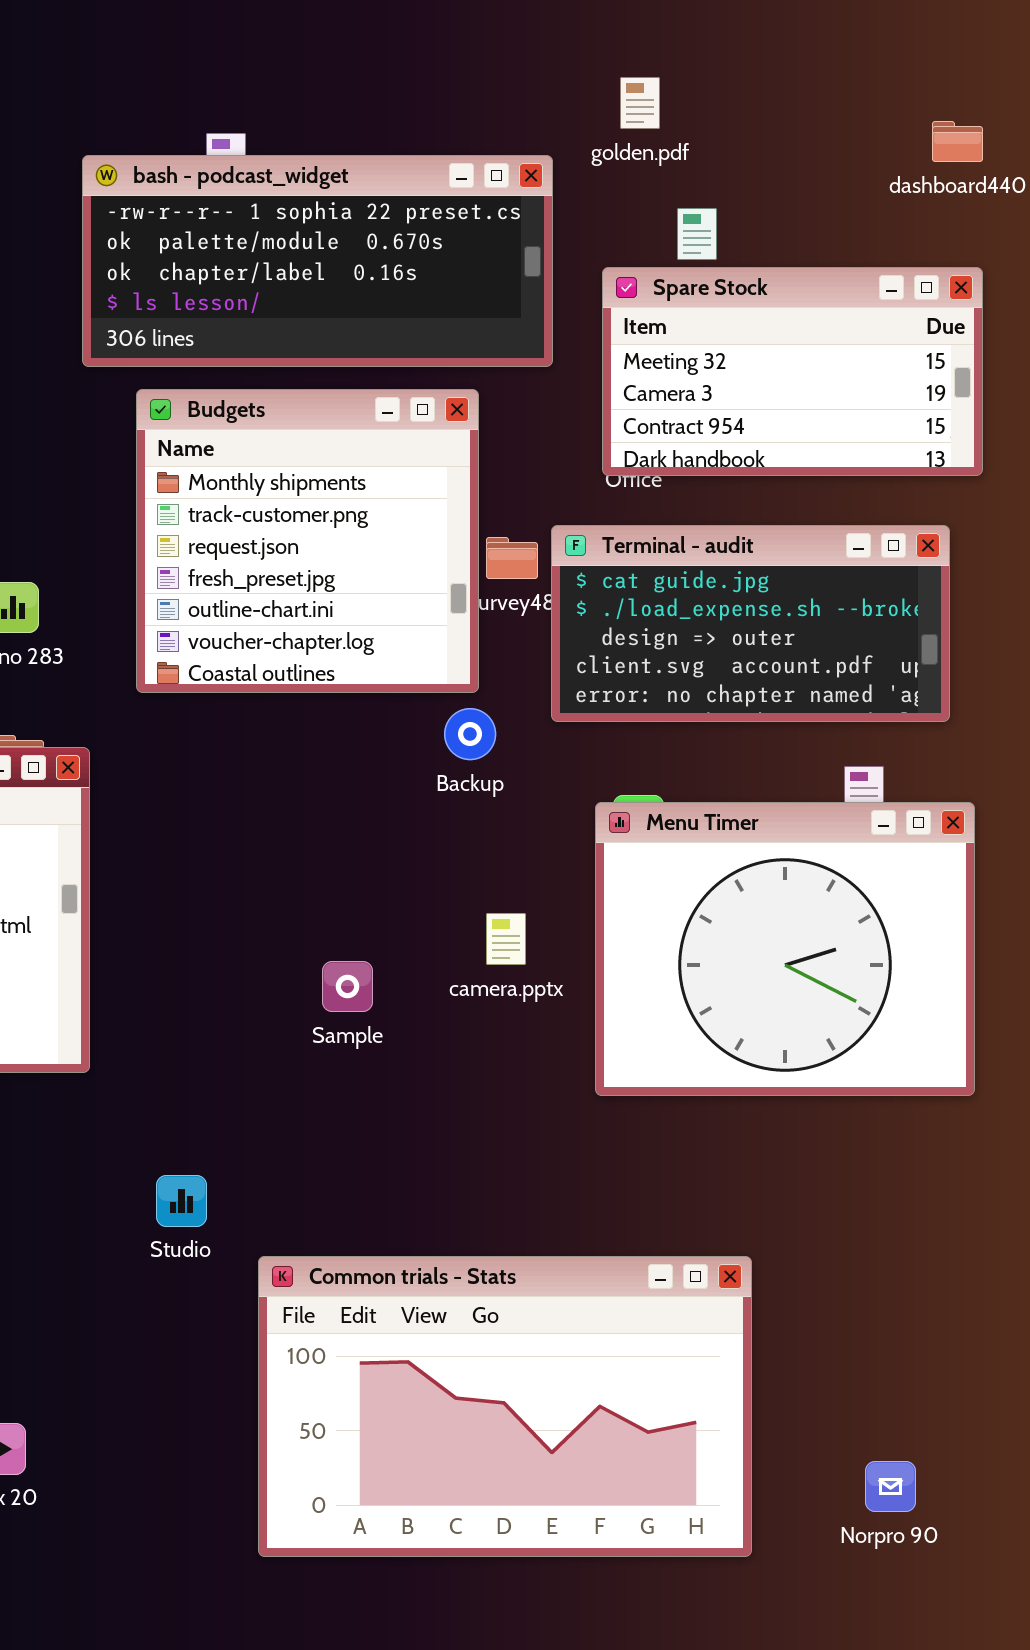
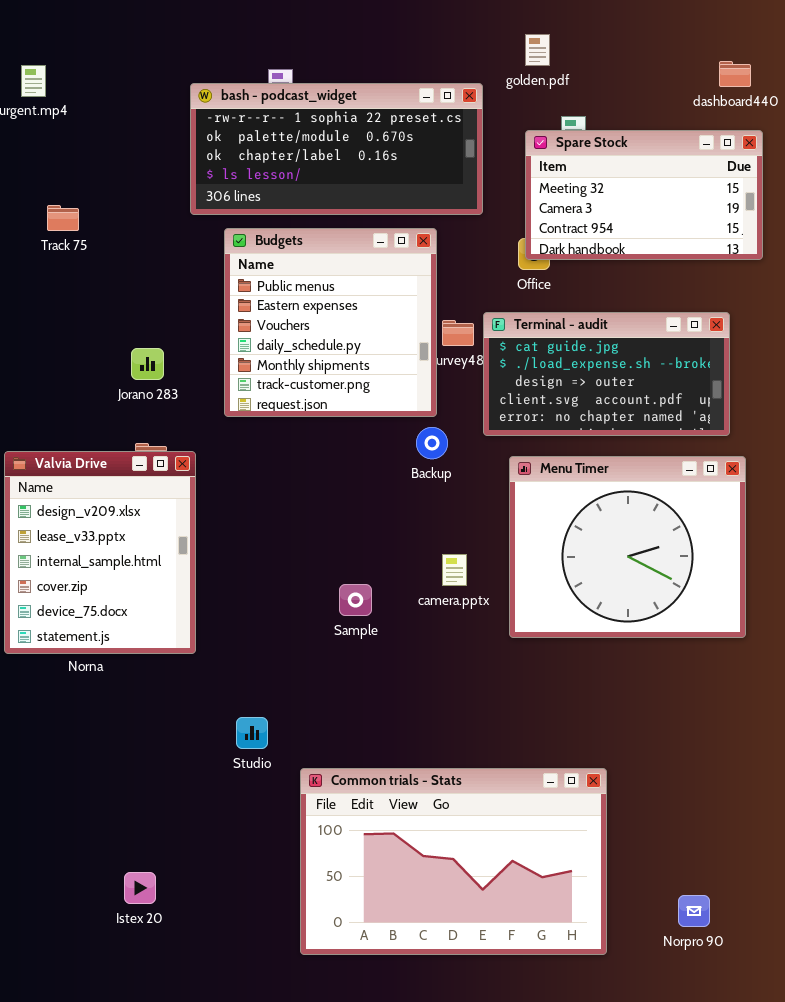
Spare Stock: [602,267,983,476] -> [525,130,763,260], moved
Budgets: [136,389,479,693] -> [224,228,437,417], scrolled up 4 rows
Menu Timer: [595,802,975,1096] -> [509,456,746,638], moved

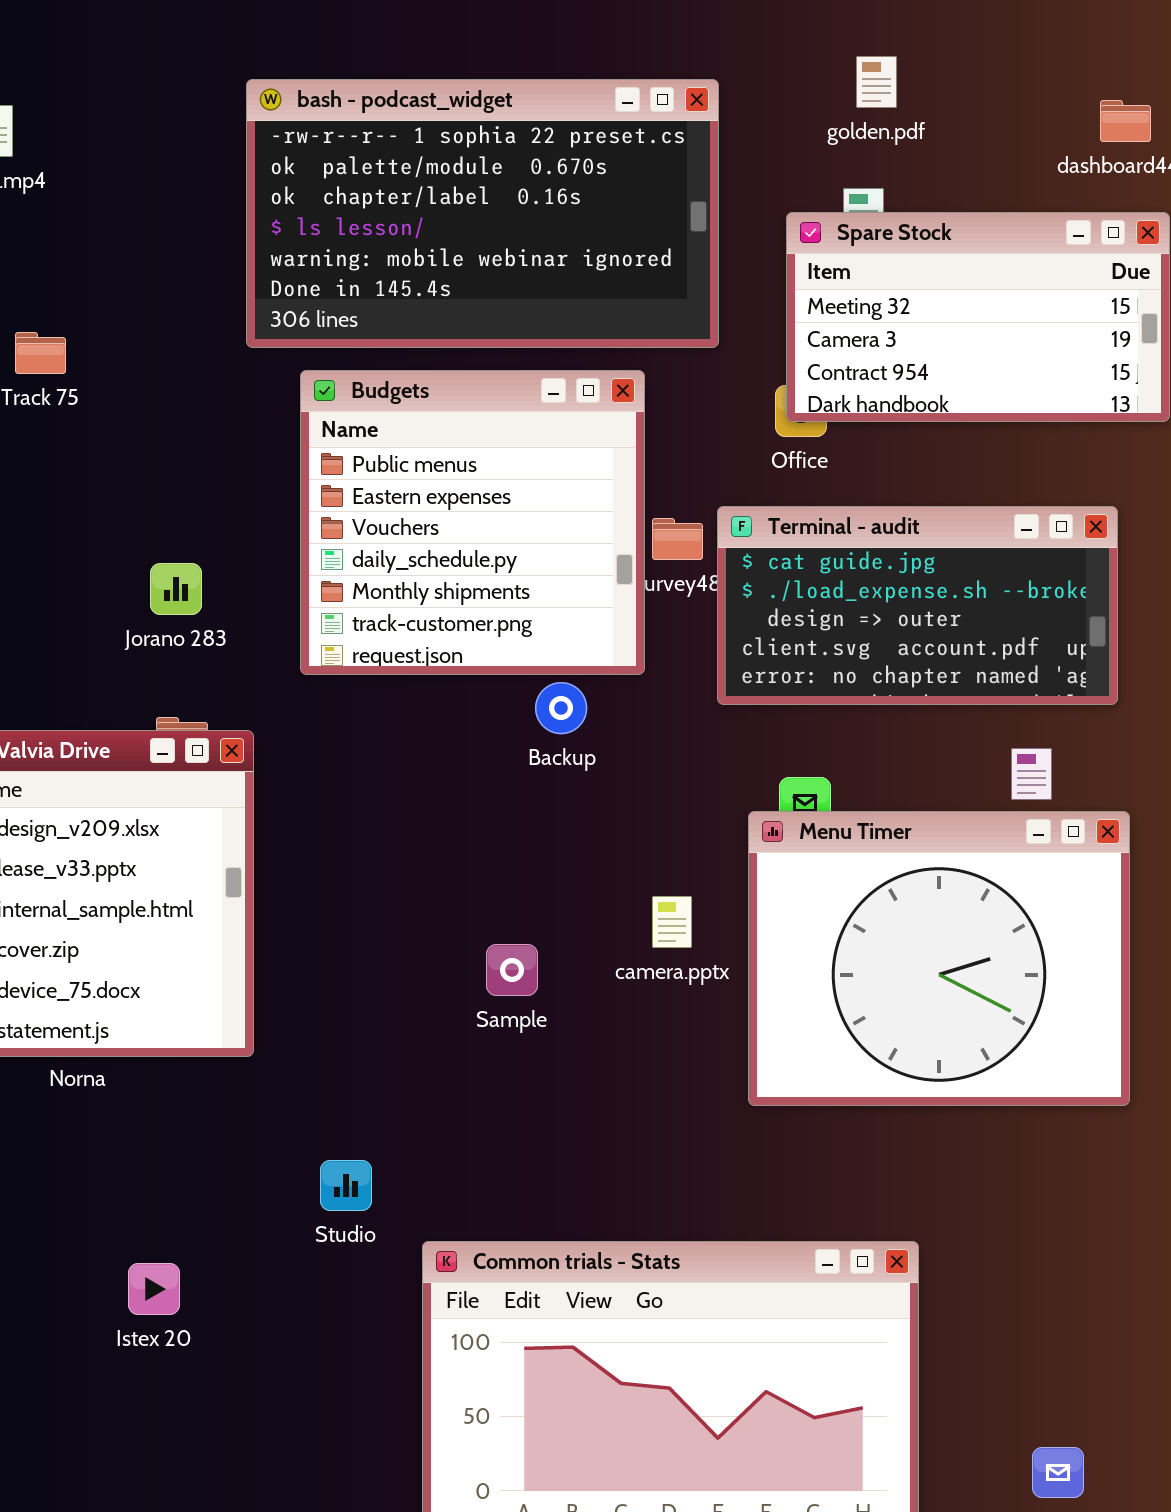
golden.pdf: [525,34,550,66] -> [856,56,897,108], moved
bash - podcast_widget: [190,83,483,215] -> [246,79,719,348], resized
Backup: [416,427,448,459] -> [535,682,587,734], moved
Menu Timer: [509,456,746,638] -> [748,811,1130,1106], moved
Istex 20: [124,872,156,904] -> [128,1263,180,1315], moved

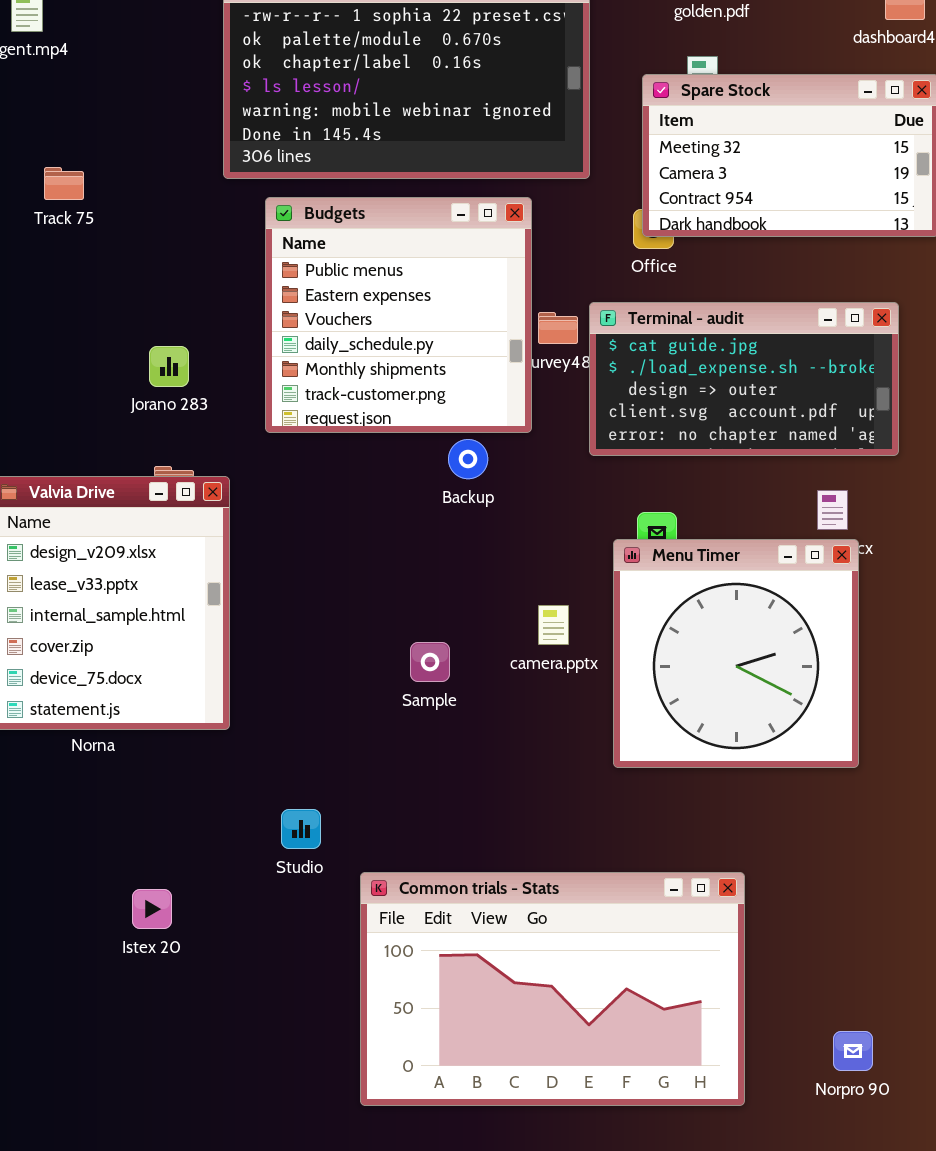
Menu Timer: [748,811,1130,1106] -> [613,539,859,768], resized

